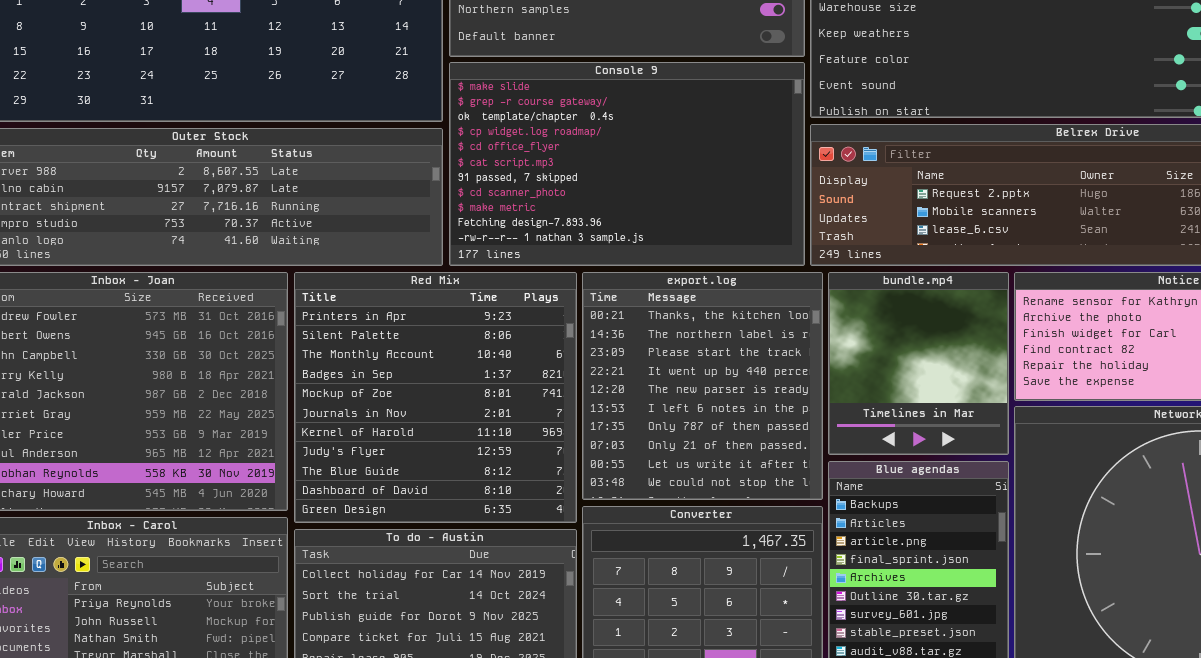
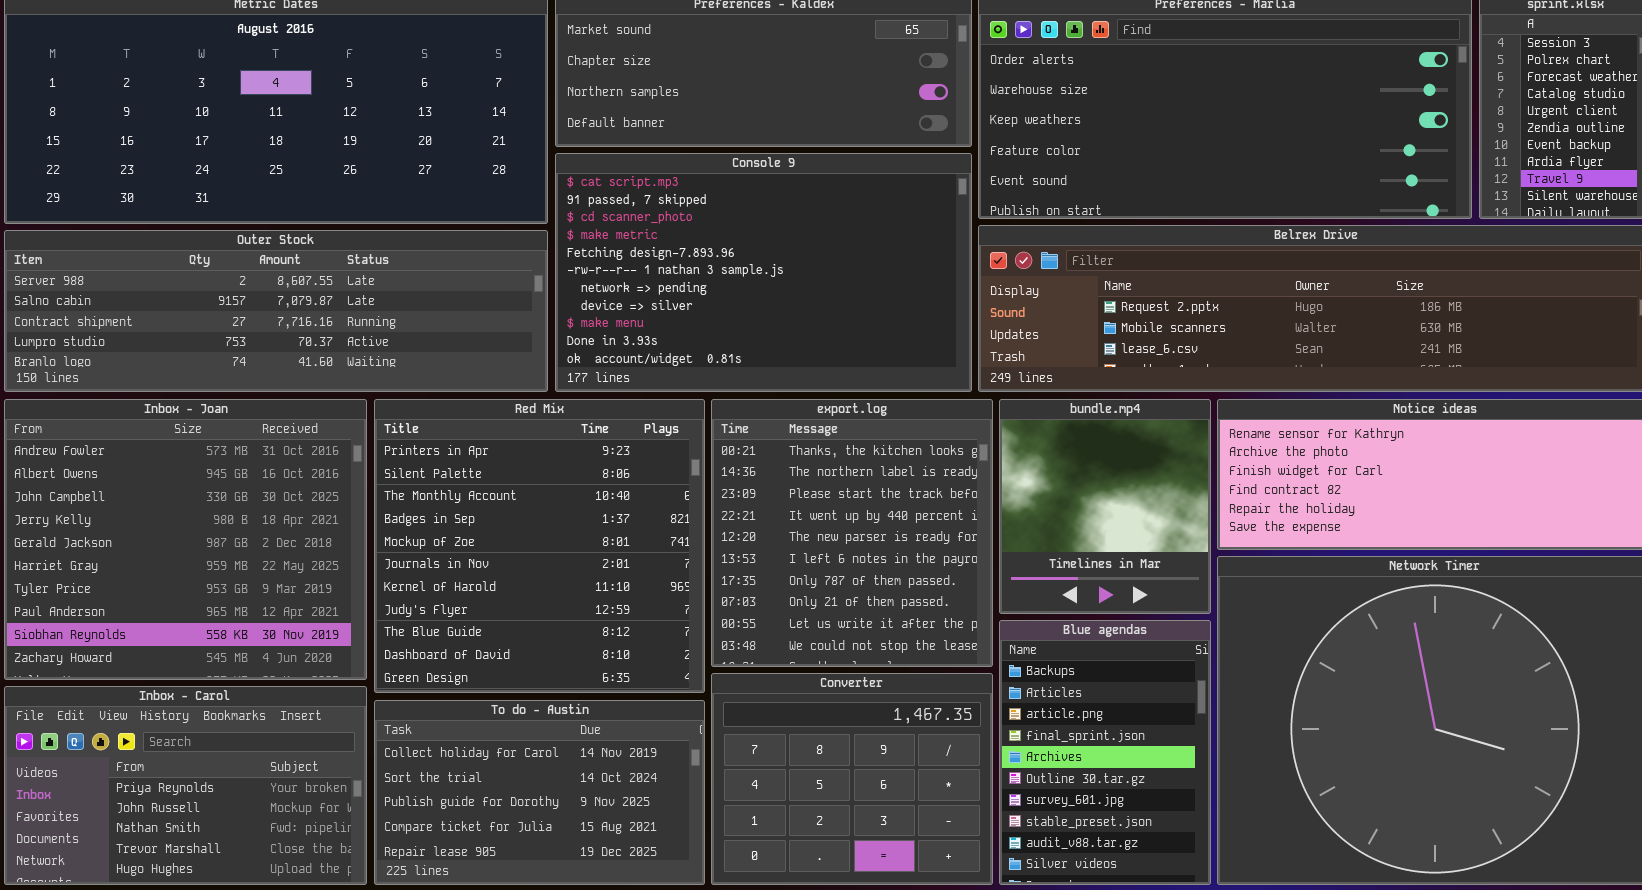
Console 9: [449,62,805,266] -> [555,153,972,392], scrolled down 5 rows

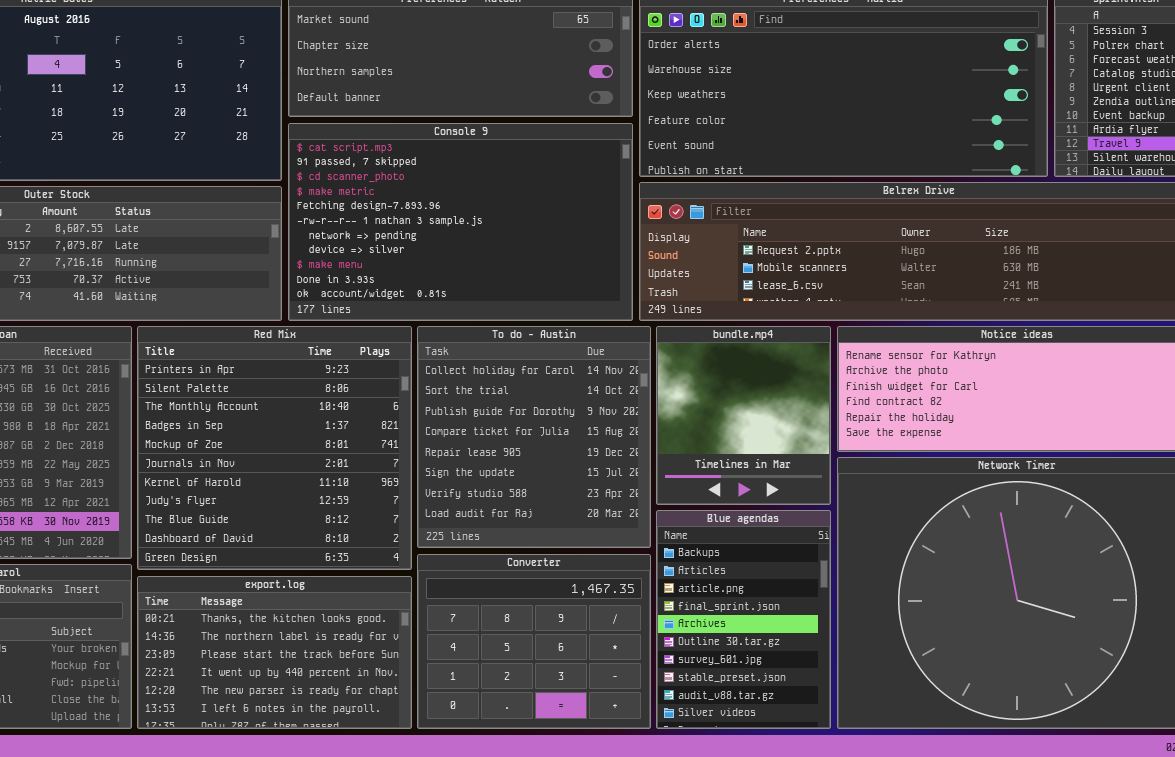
export.log: [711,399,993,667] -> [137,576,412,729], moved, resized
To do - Austin: [374,700,705,885] -> [417,326,651,548], moved, resized

